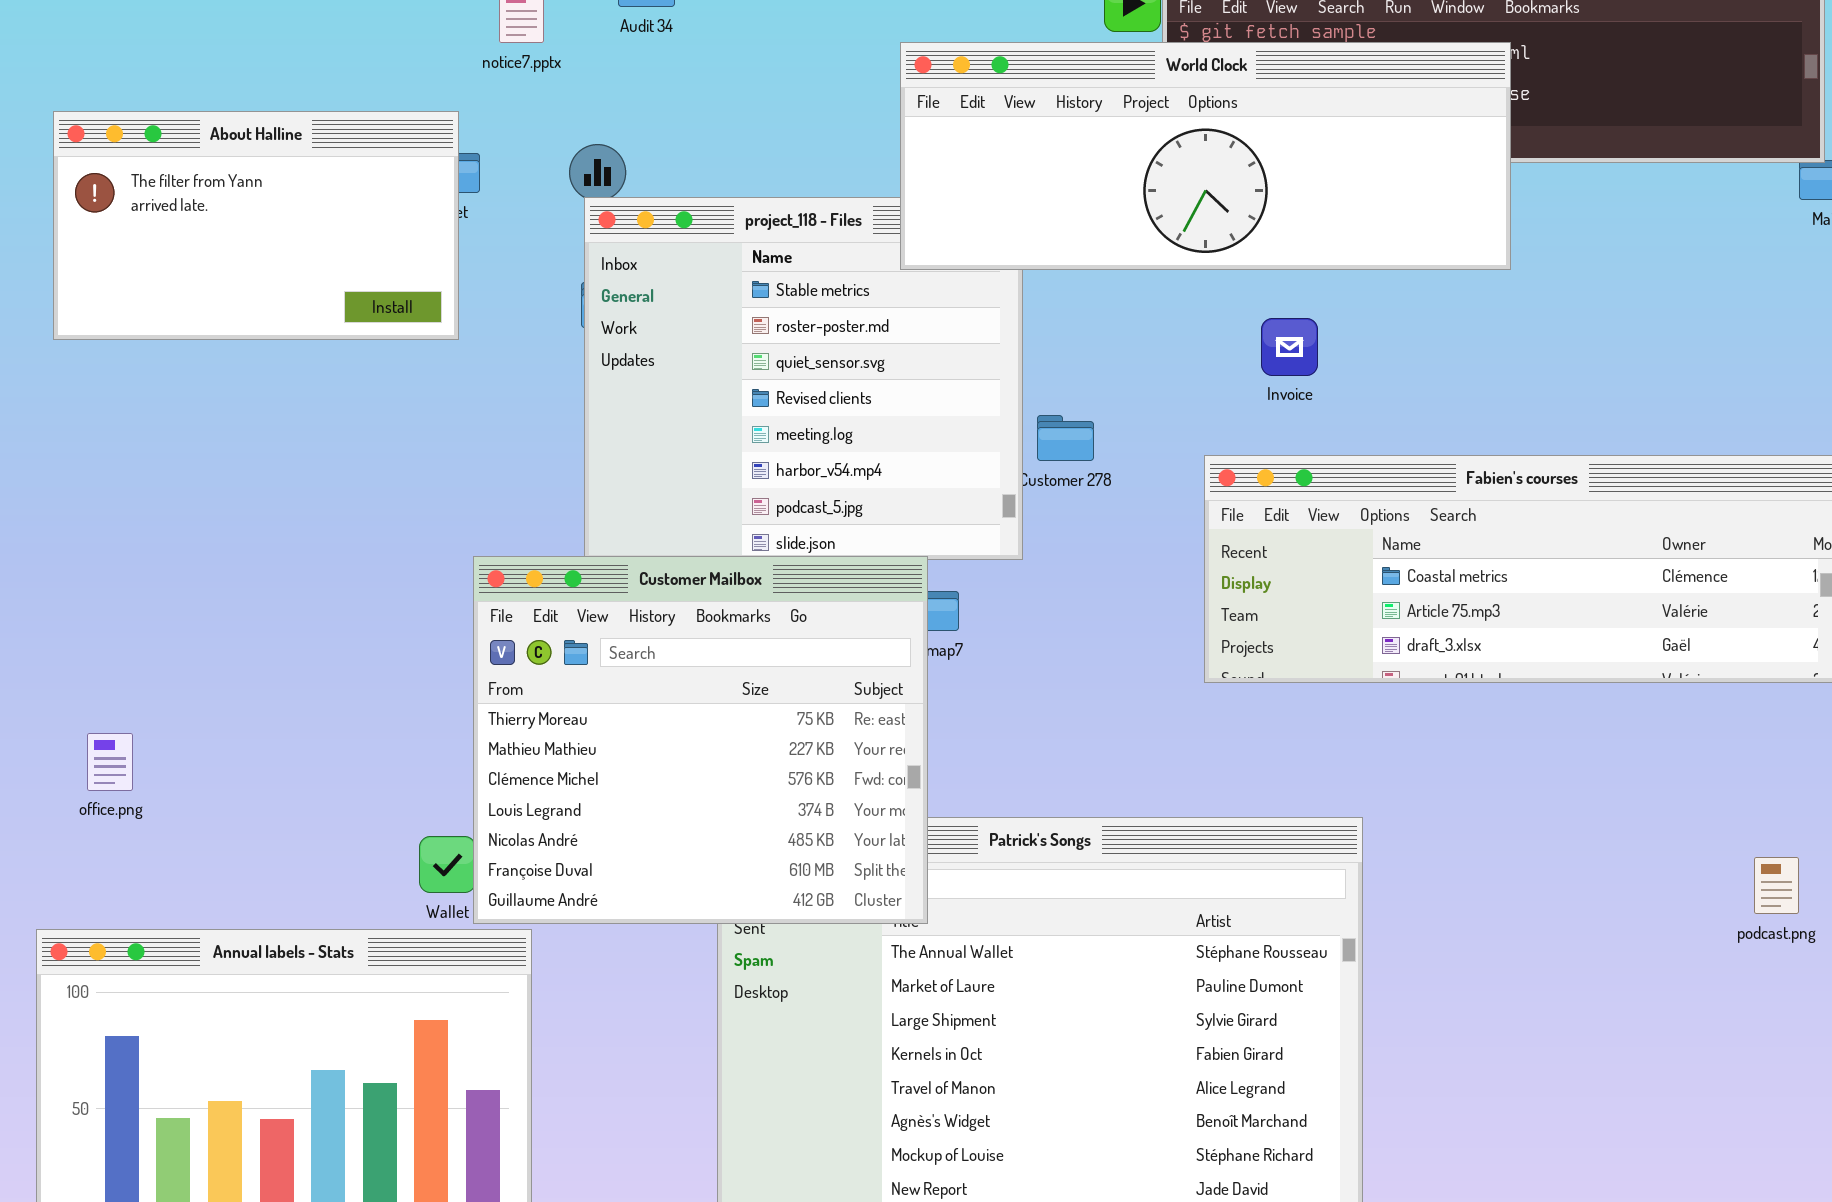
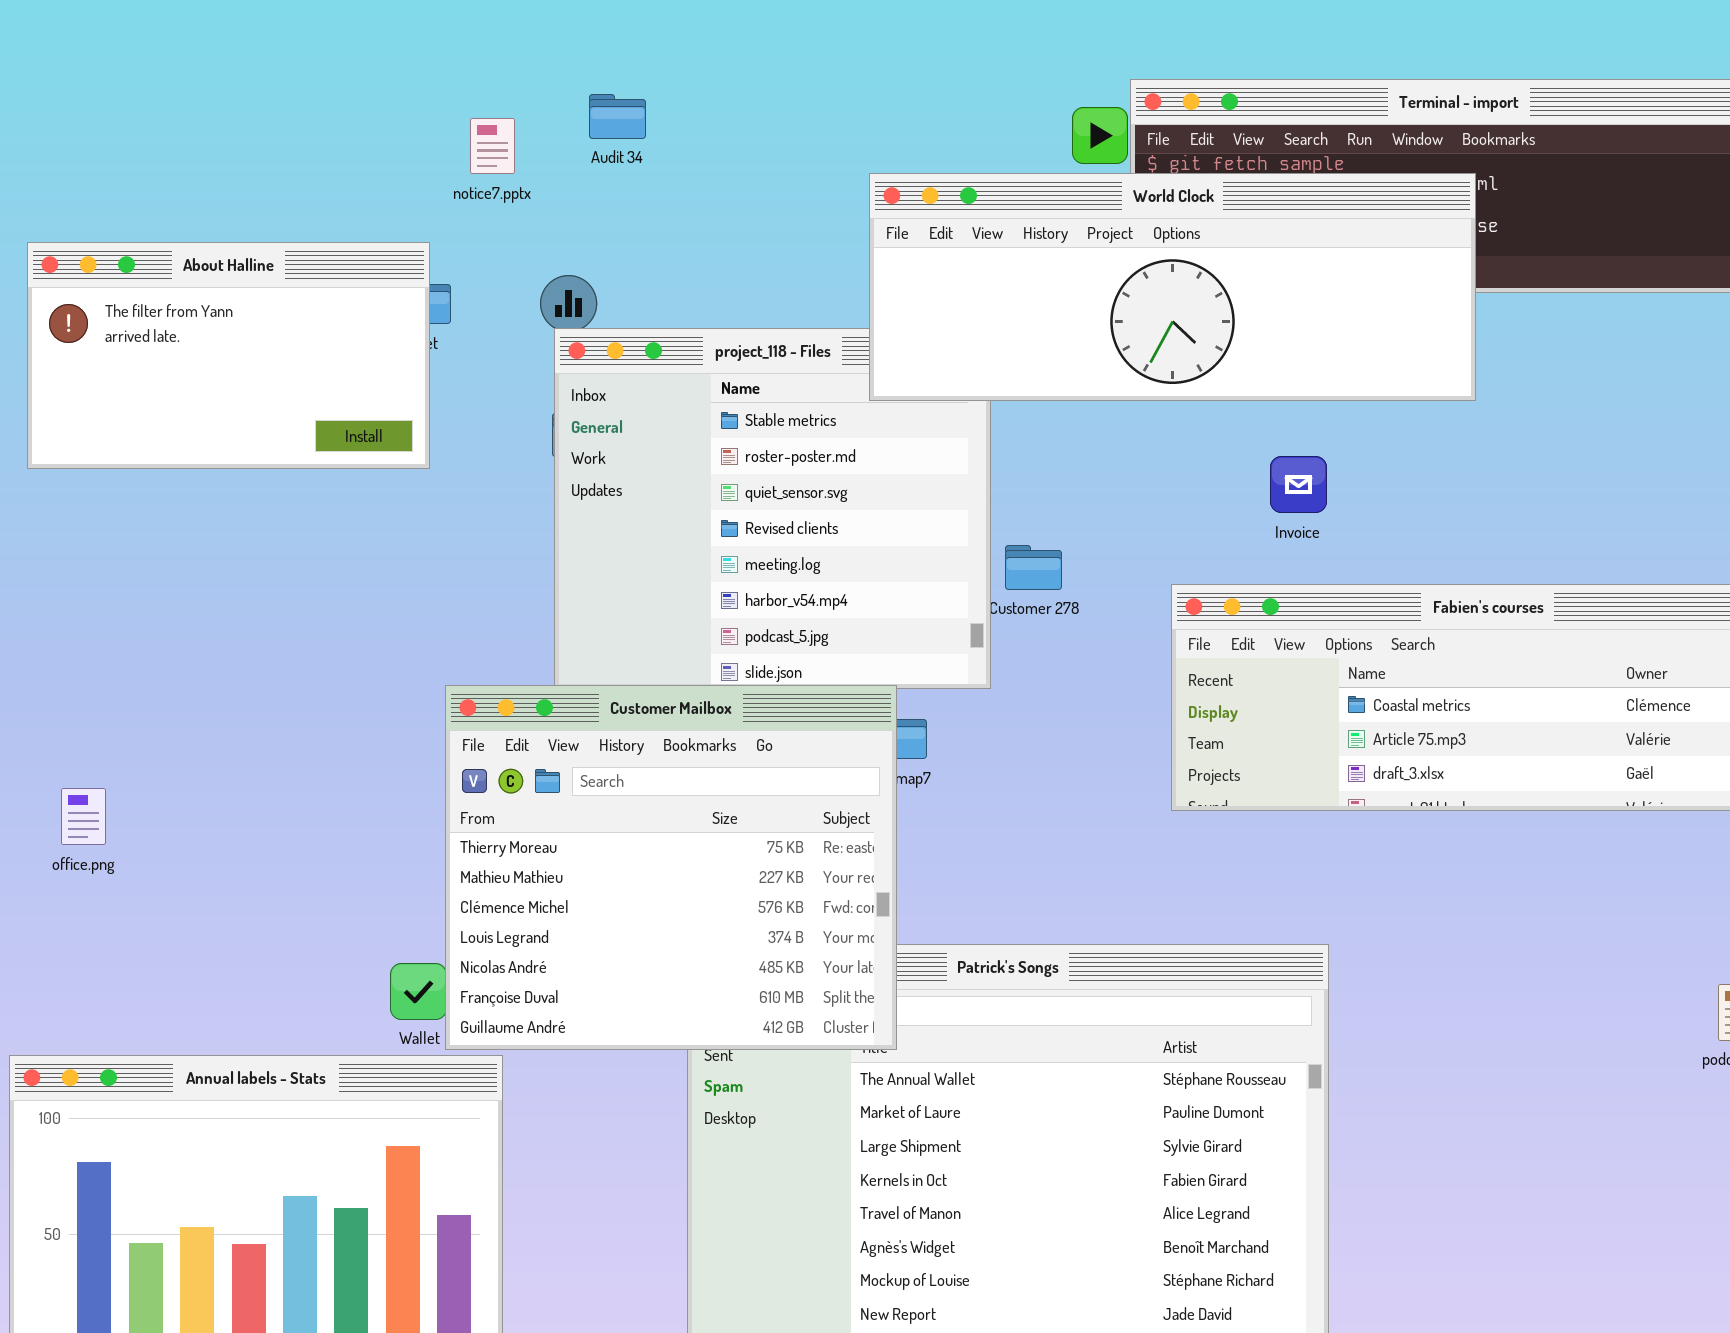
Invoice: [1261,318,1318,376] -> [1270,456,1327,513], moved
office.png: [87,733,133,791] -> [61,788,106,845], moved

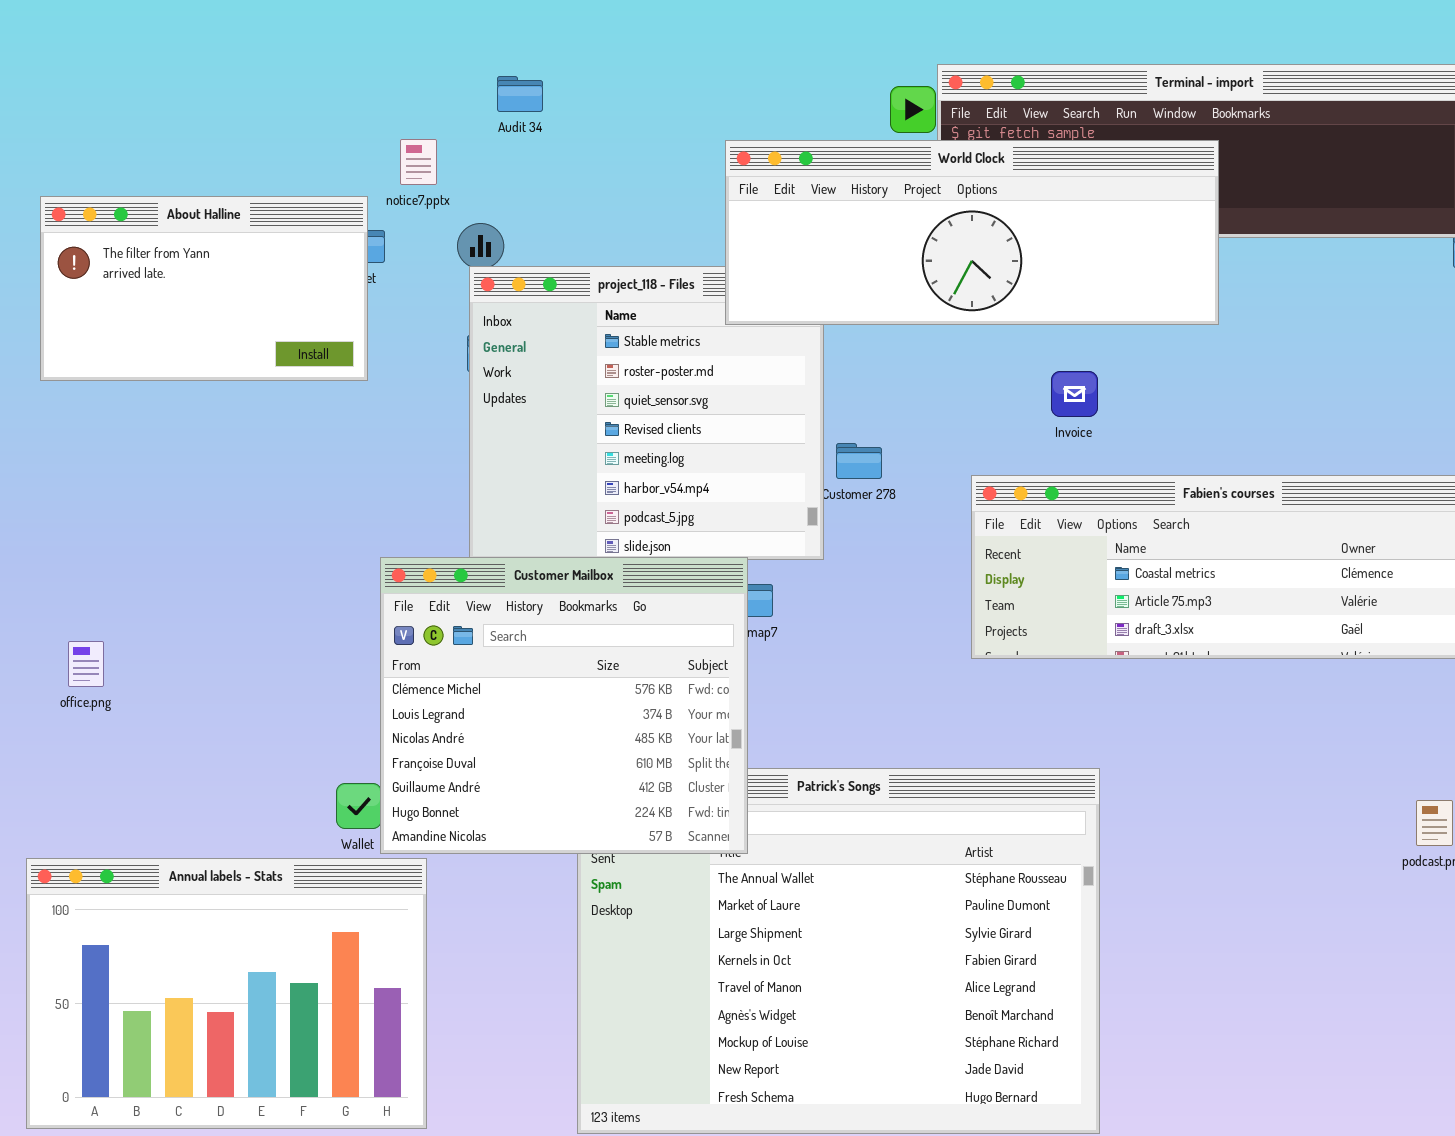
notice7.pptx: [470,118,515,174] -> [400,139,437,185], moved
Customer Mailbox: [445,685,897,1050] -> [380,557,748,854], scrolled down 2 rows

